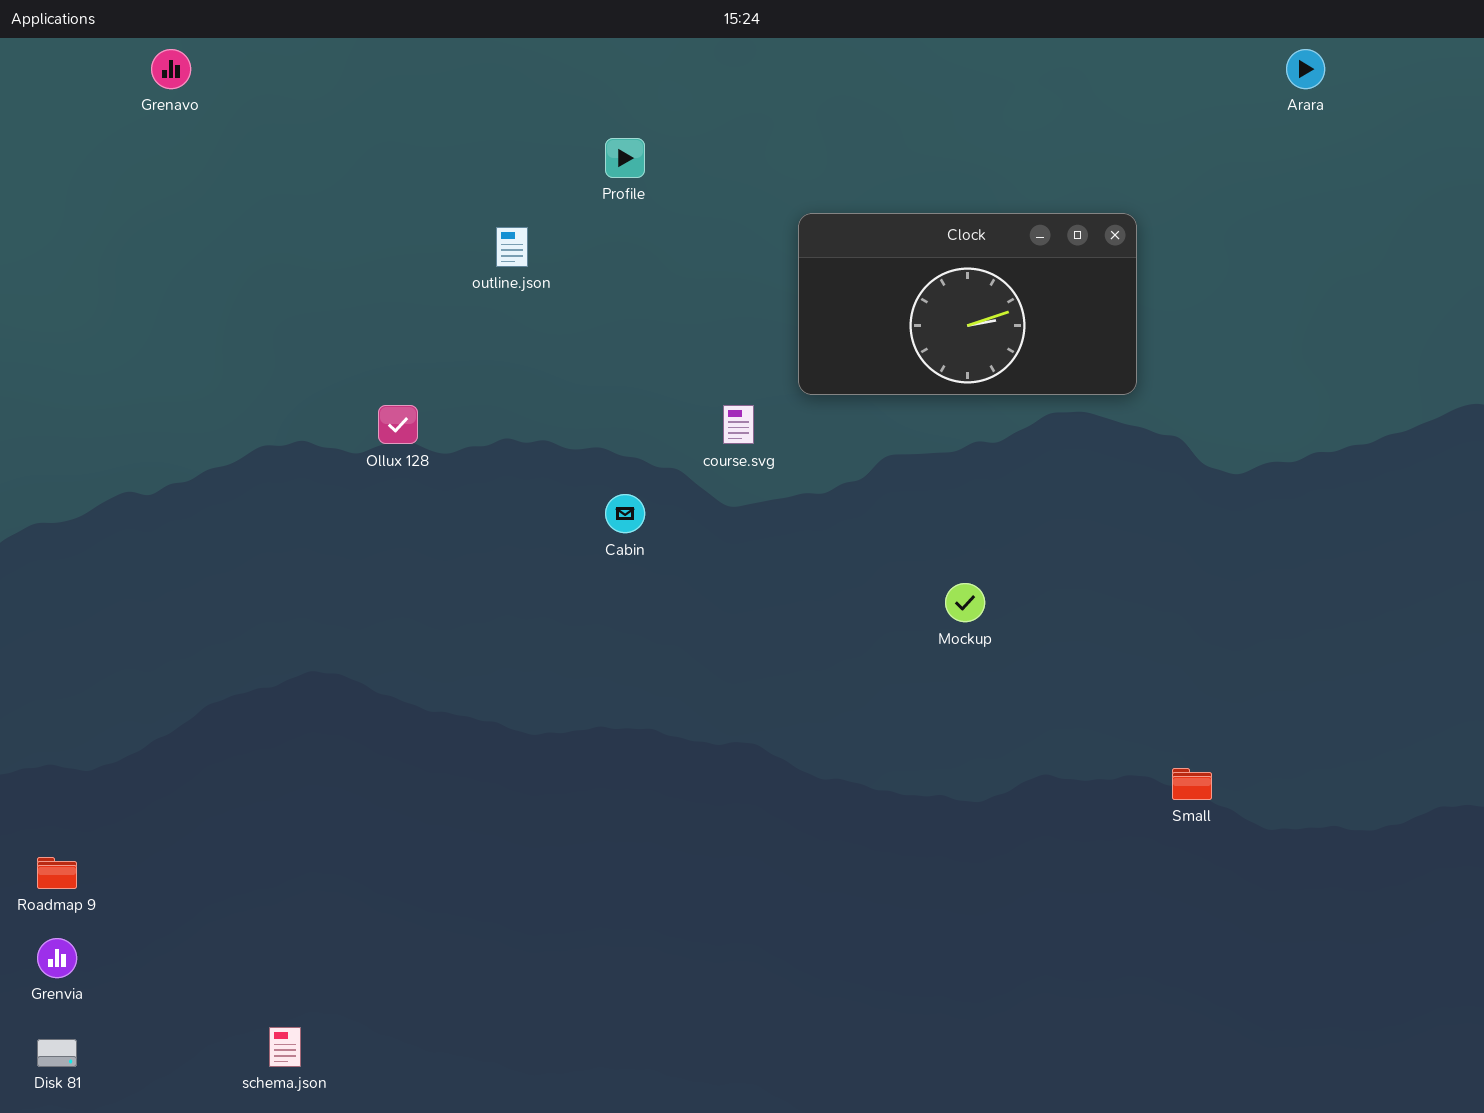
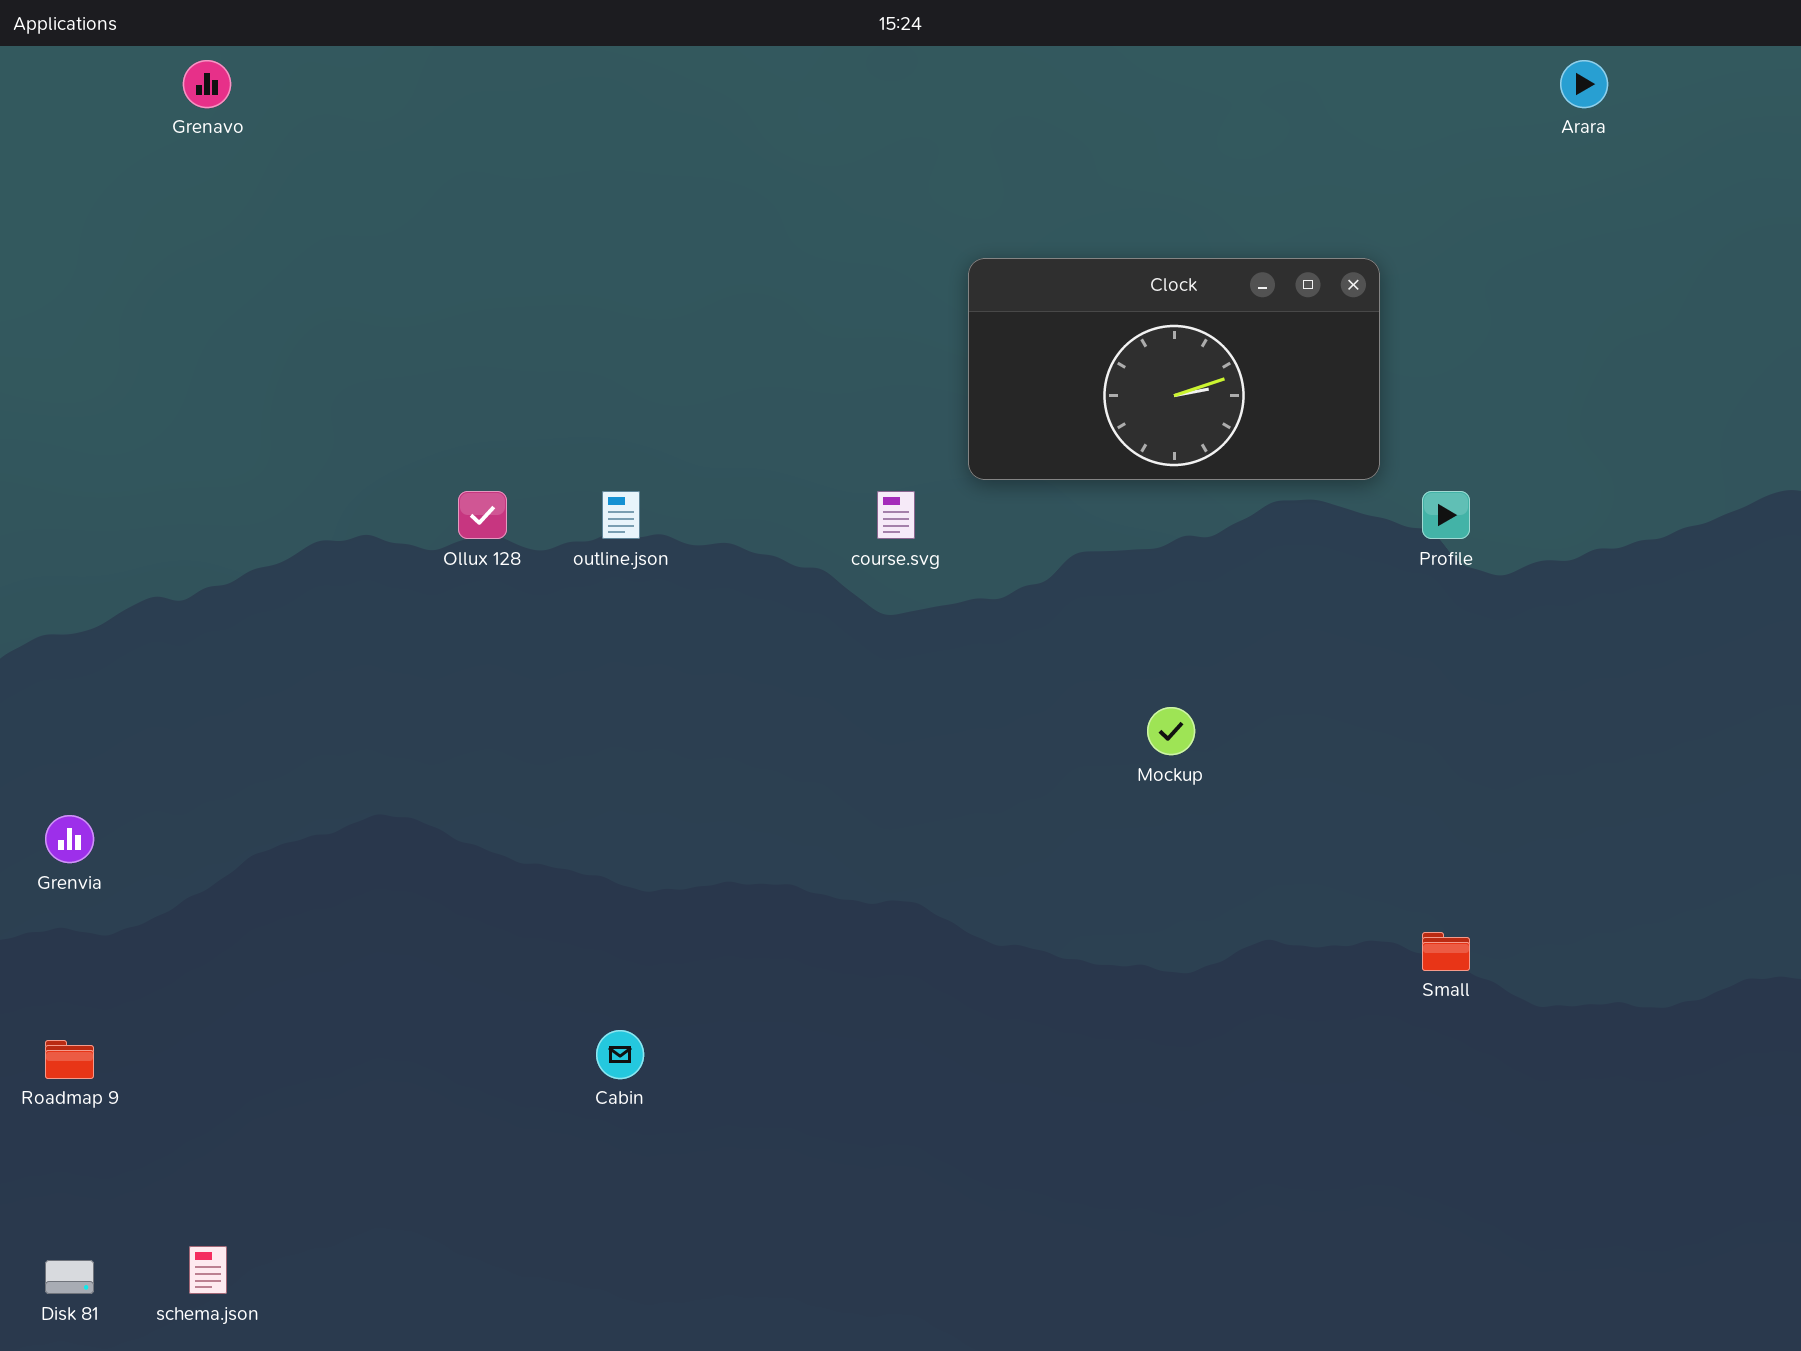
Profile: [605,138,645,178] -> [1422,491,1470,539], moved
outline.json: [496,227,528,267] -> [602,491,640,539], moved
Cabin: [605,494,645,533] -> [596,1030,644,1079], moved
Grenvia: [37,938,77,978] -> [45,815,94,863], moved
schema.json: [269,1027,301,1067] -> [189,1246,227,1294], moved

